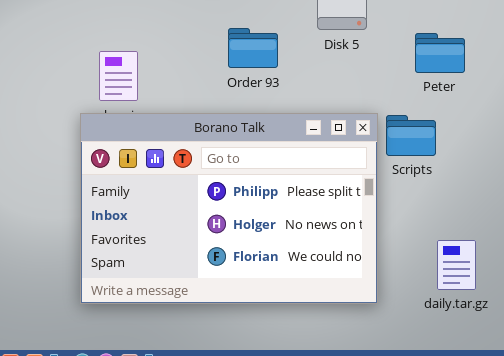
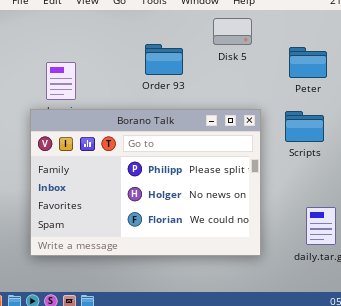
Scripts: [386,115,436,156] -> [285,111,324,142], moved

